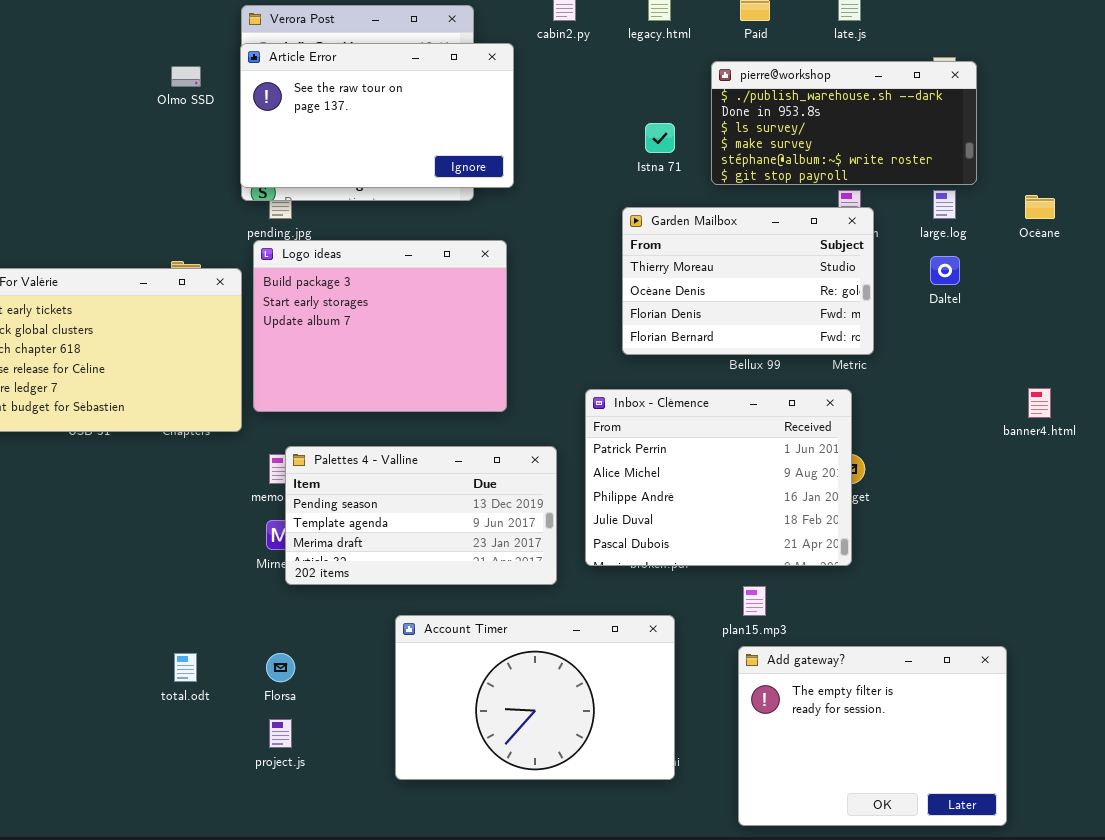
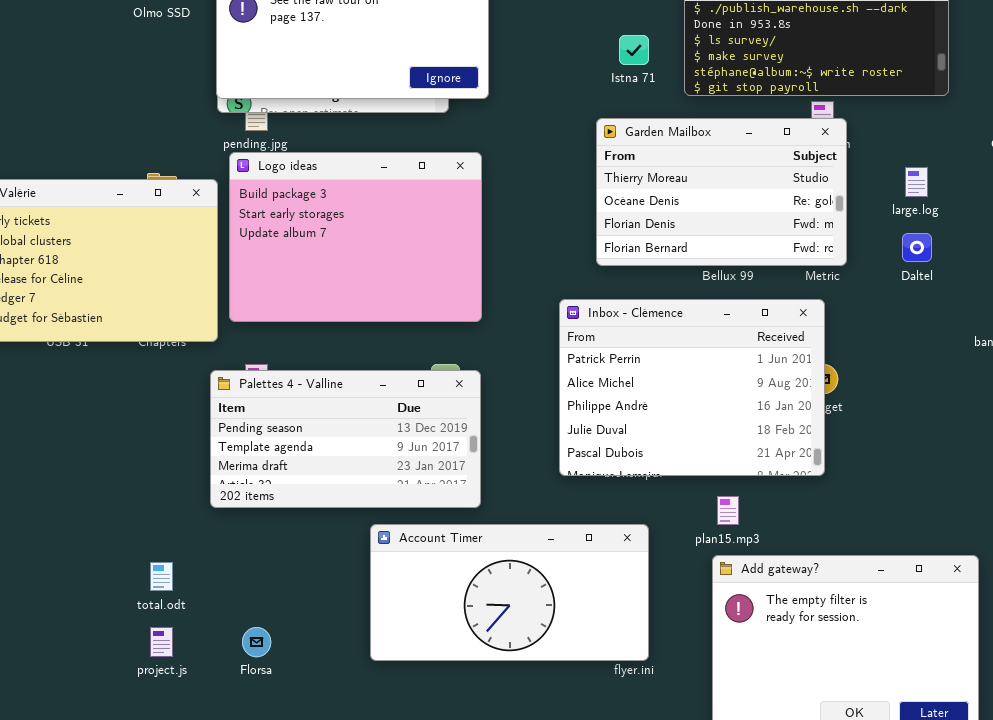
large.log: [933,190,956,219] -> [905,167,928,197], moved
Daltel: [930,256,960,285] -> [902,233,932,262], moved
Palettes 4 - Valline: [285,446,557,585] -> [210,370,481,508], moved
Account Timer: [395,615,675,780] -> [370,524,649,661], resized
Florsa: [266,653,295,682] -> [242,627,271,657], moved
project.js: [269,719,292,748] -> [150,627,173,657], moved

